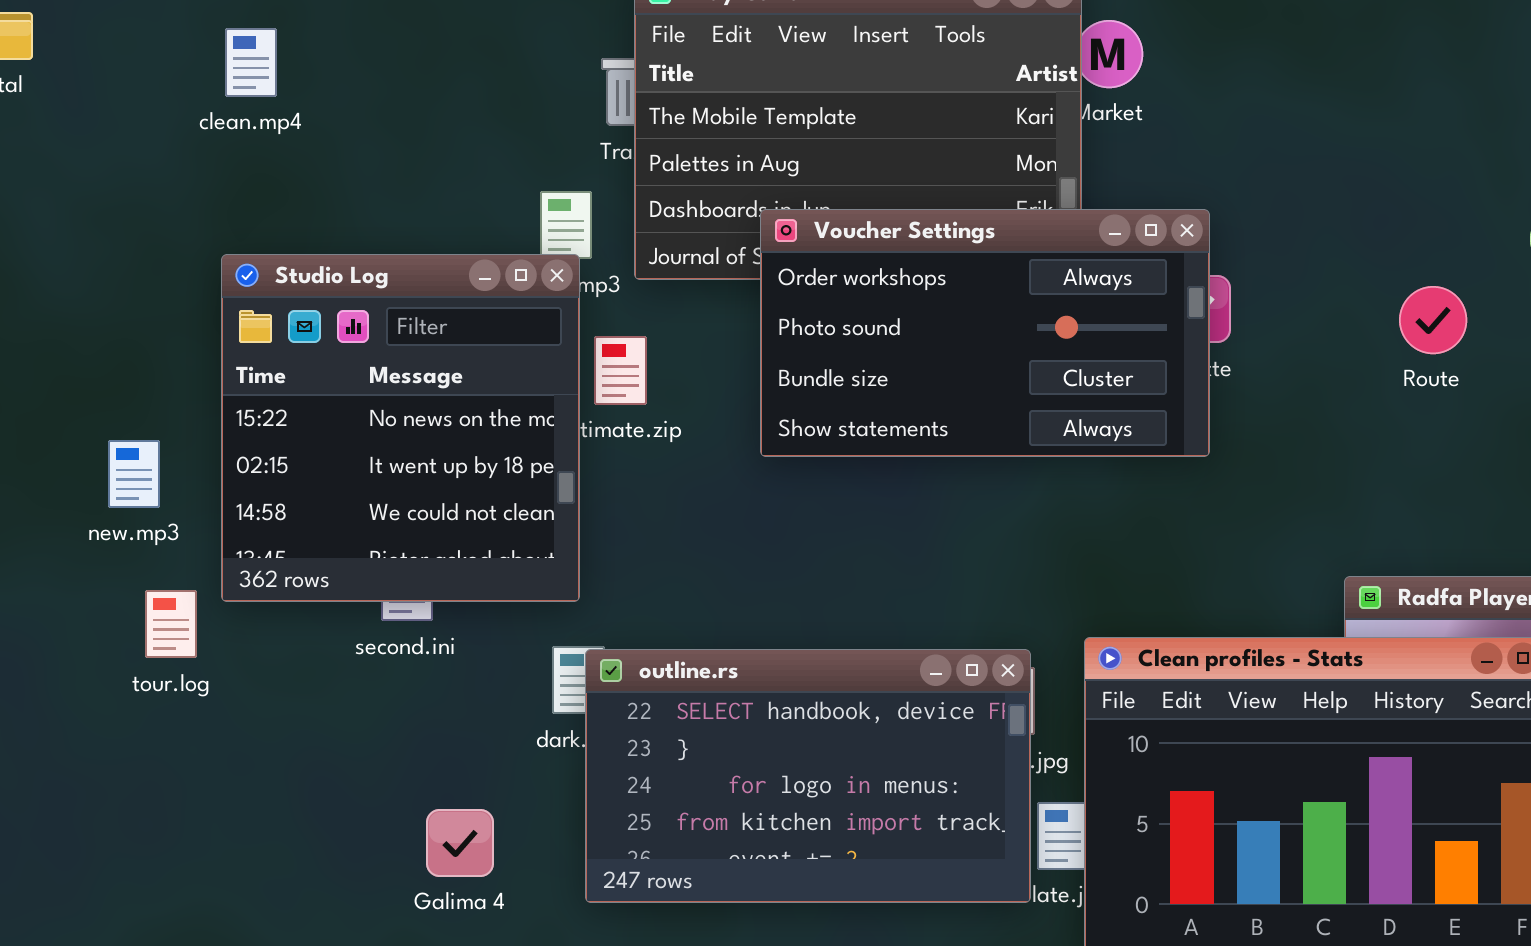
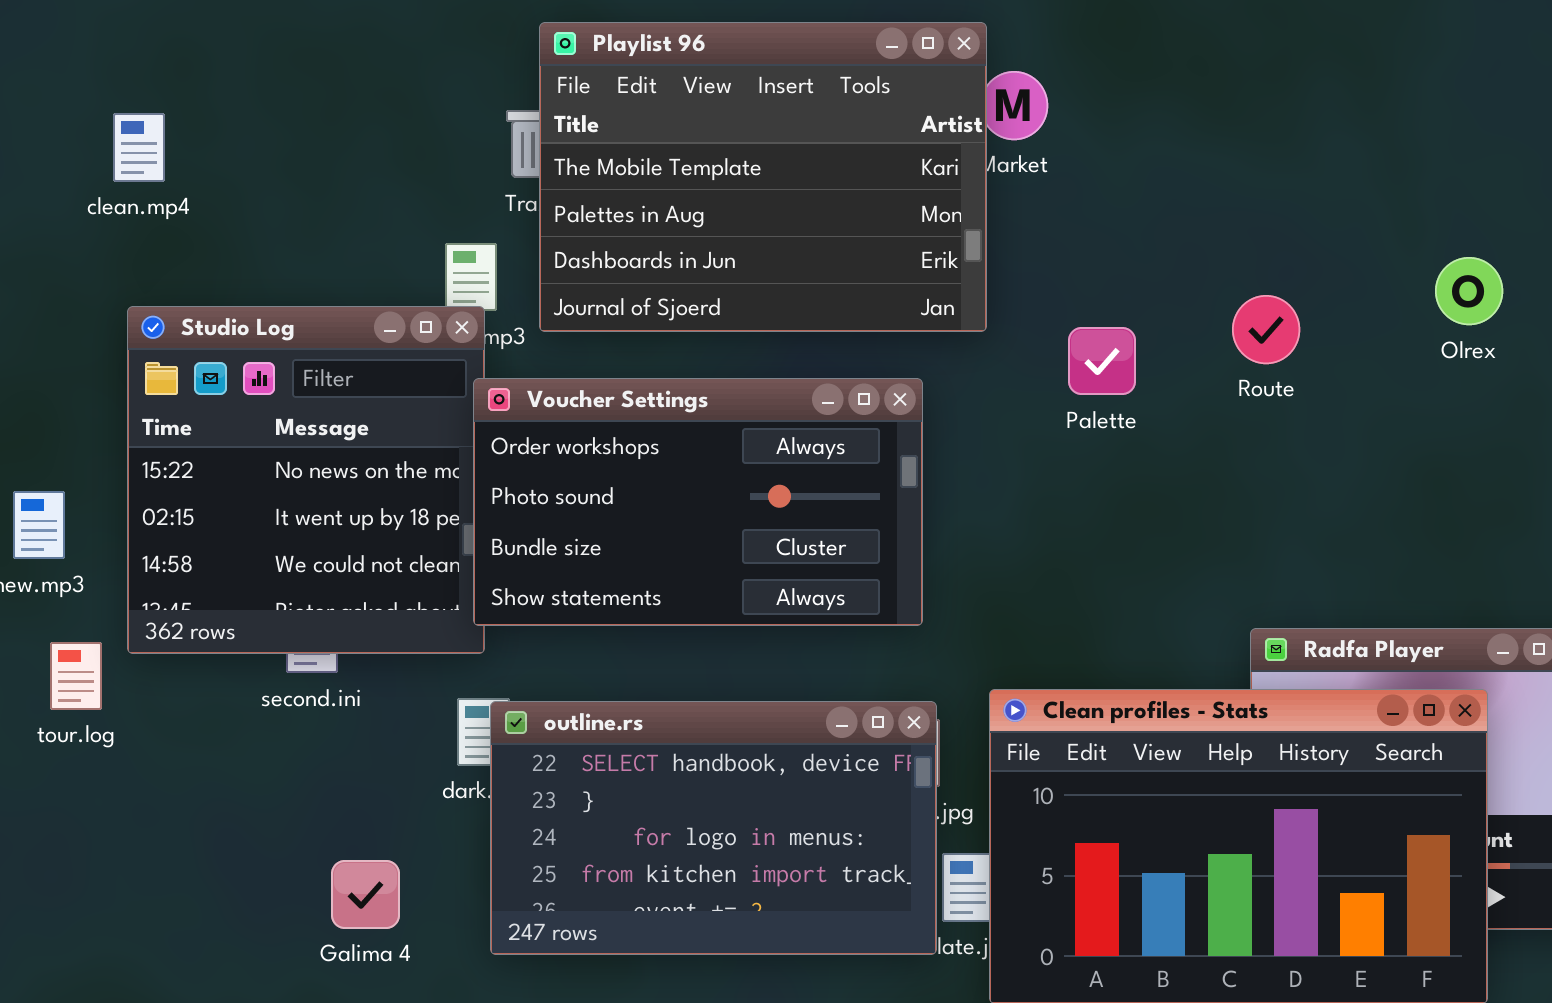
clean.mp4: [225,28,277,97] -> [113,113,165,182], moved
Voucher Settings: [760,209,1210,457] -> [473,378,923,626], moved
Route: [1399,286,1467,354] -> [1232,295,1300,364], moved

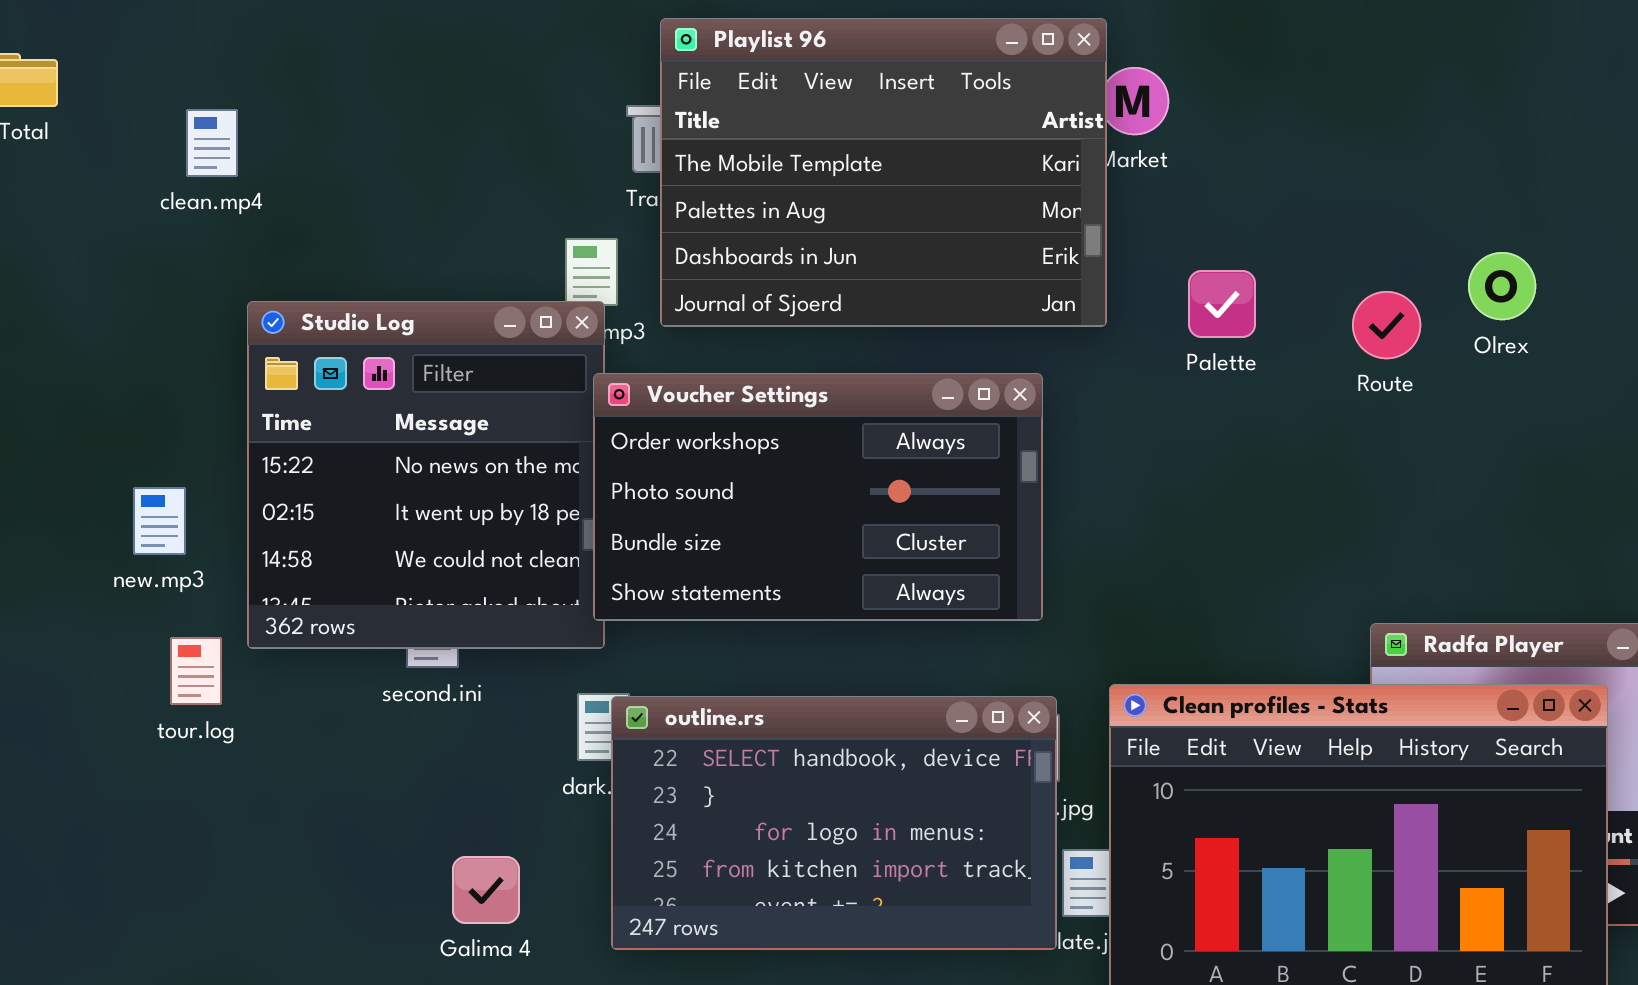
clean.mp4: [113,113,165,182] -> [186,109,238,177], moved
Olrex: [1435,257,1503,325] -> [1468,252,1536,320], moved
Palette: [1068,327,1136,395] -> [1188,270,1256,338], moved

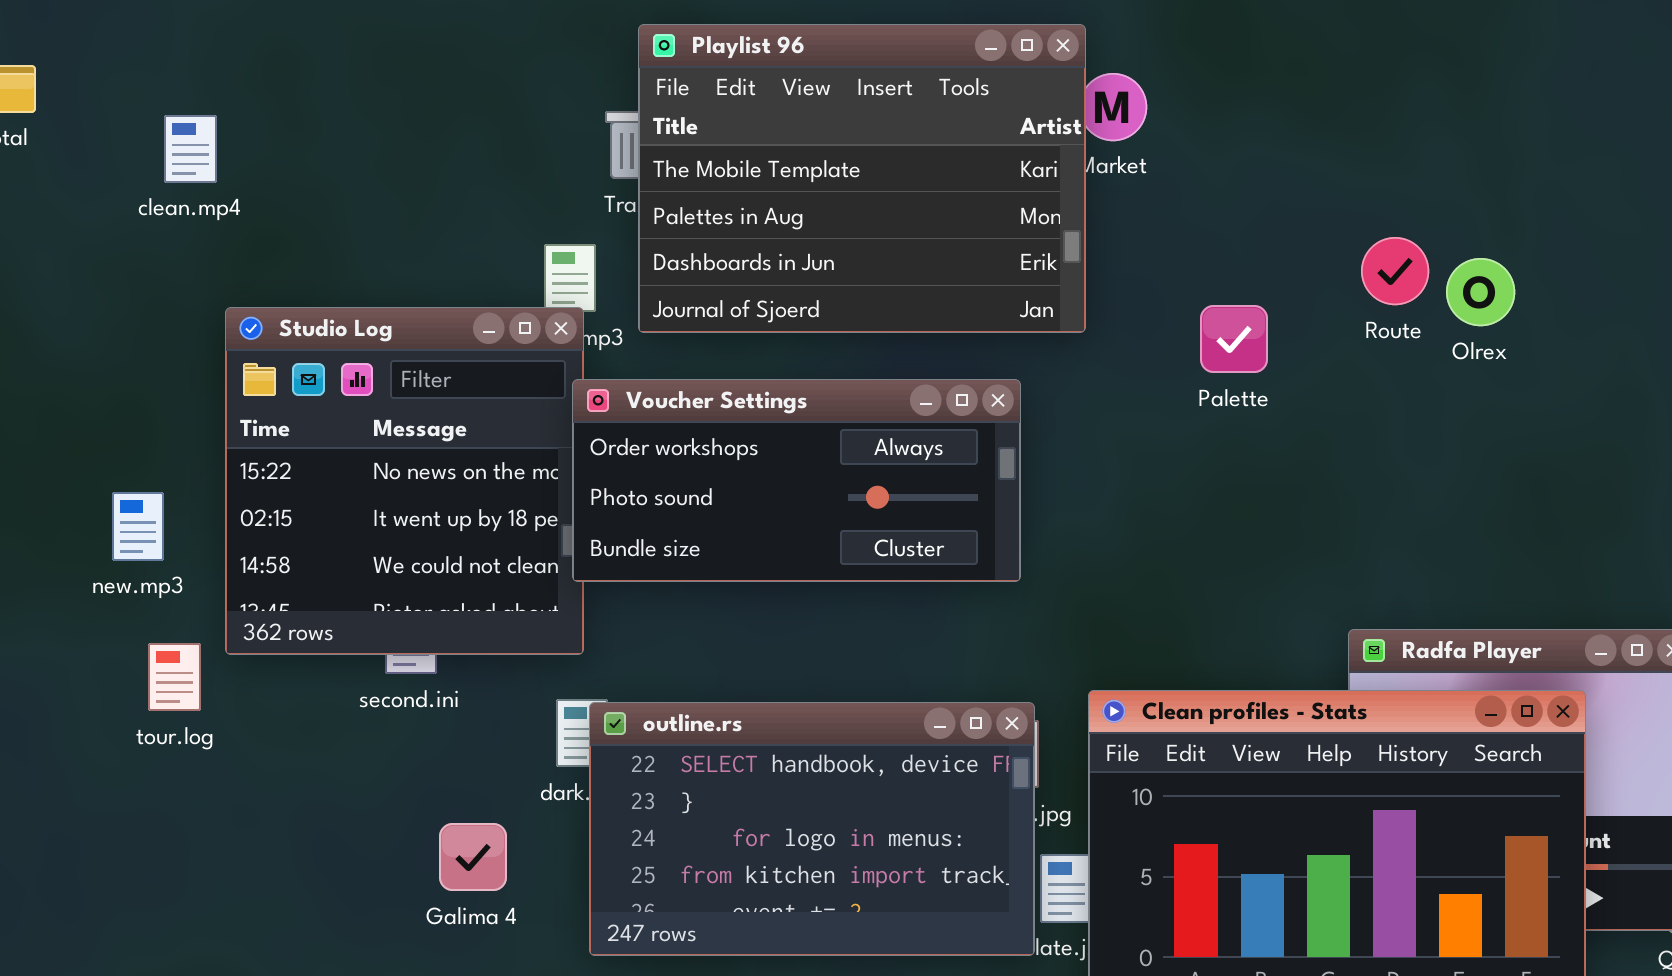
Palette: [1188,270,1256,338] -> [1200,305,1268,373], moved
Route: [1352,291,1421,359] -> [1361,237,1429,305], moved
Voucher Settings: [593,373,1043,621] -> [572,379,1021,582], resized
Galima 4: [452,856,520,924] -> [439,823,507,891], moved

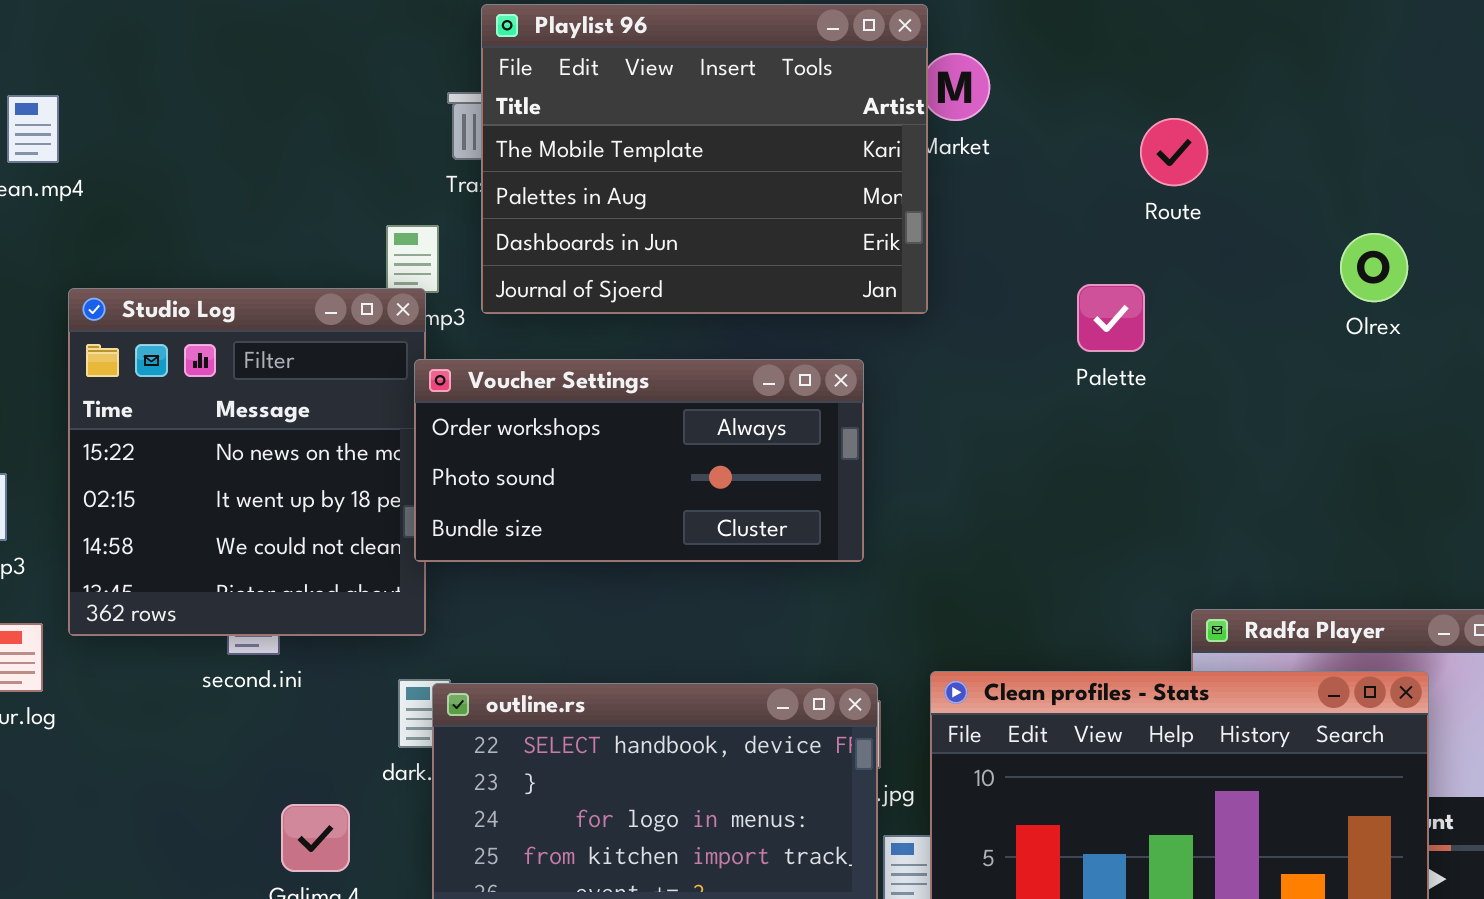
Route: [1361,237,1429,305] -> [1140,118,1208,186], moved
Olrex: [1446,258,1515,326] -> [1340,233,1408,302], moved
Palette: [1200,305,1268,373] -> [1077,284,1145,352], moved

